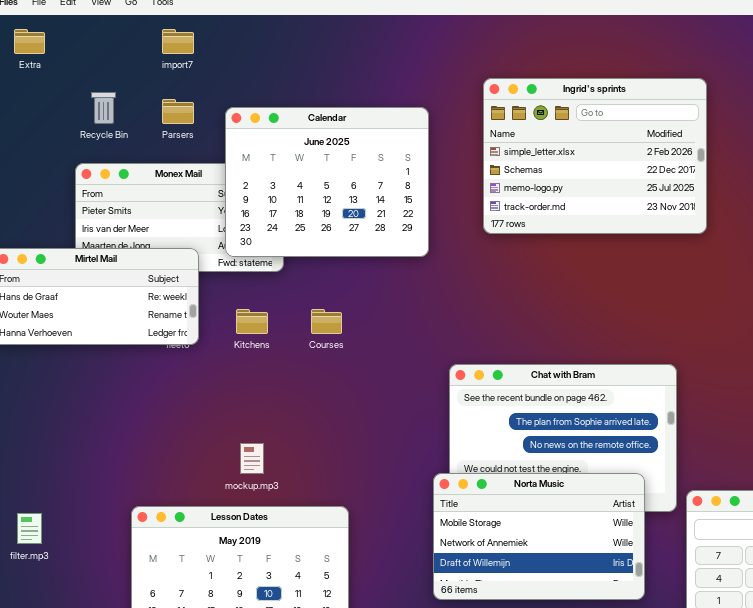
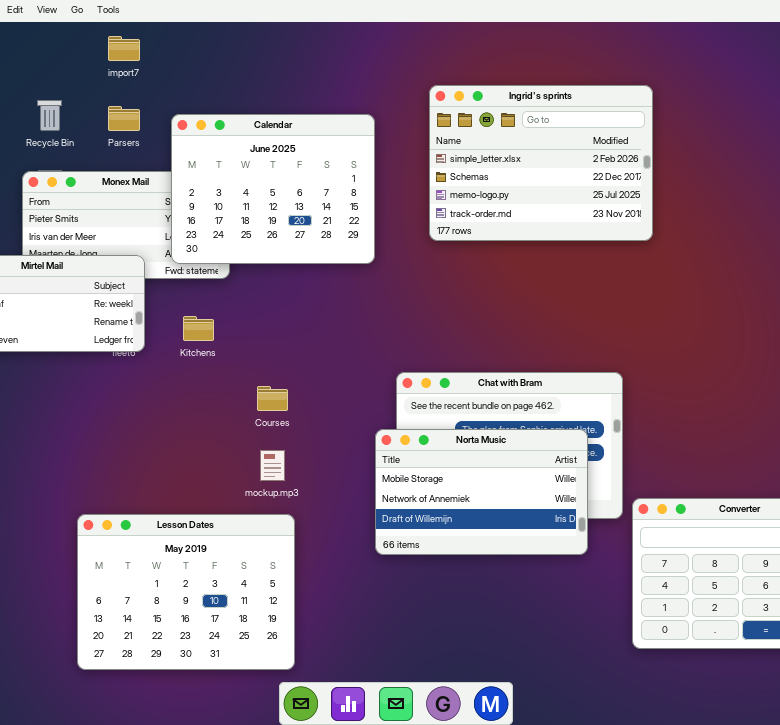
Courses: [311,309,342,334] -> [257,386,288,411], moved
mockup.mp3: [240,443,264,474] -> [260,450,285,481], moved
Norta Music: [433,473,645,600] -> [375,429,588,555], moved

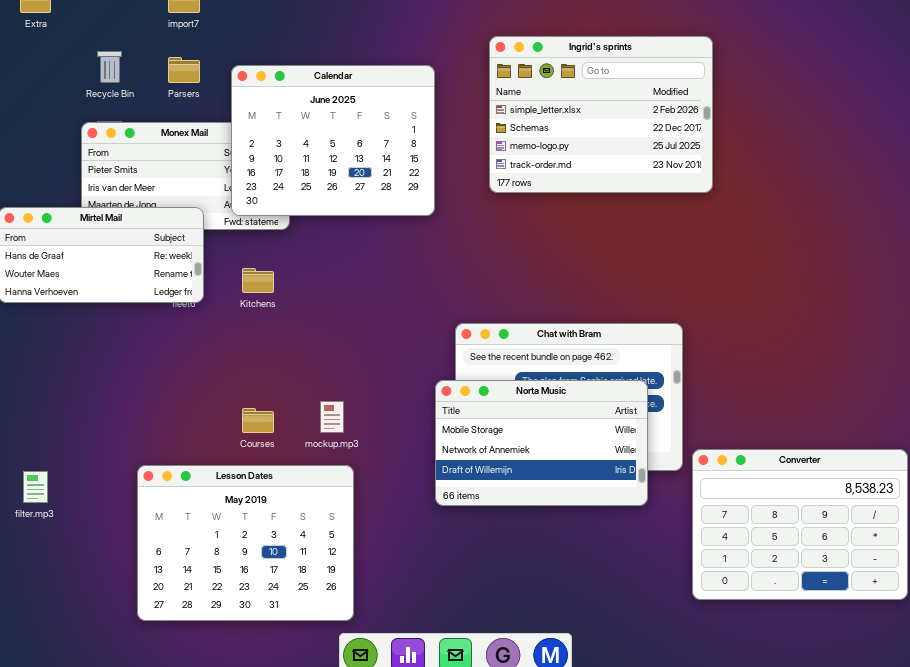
Courses: [257,386,288,411] -> [242,408,274,433], moved

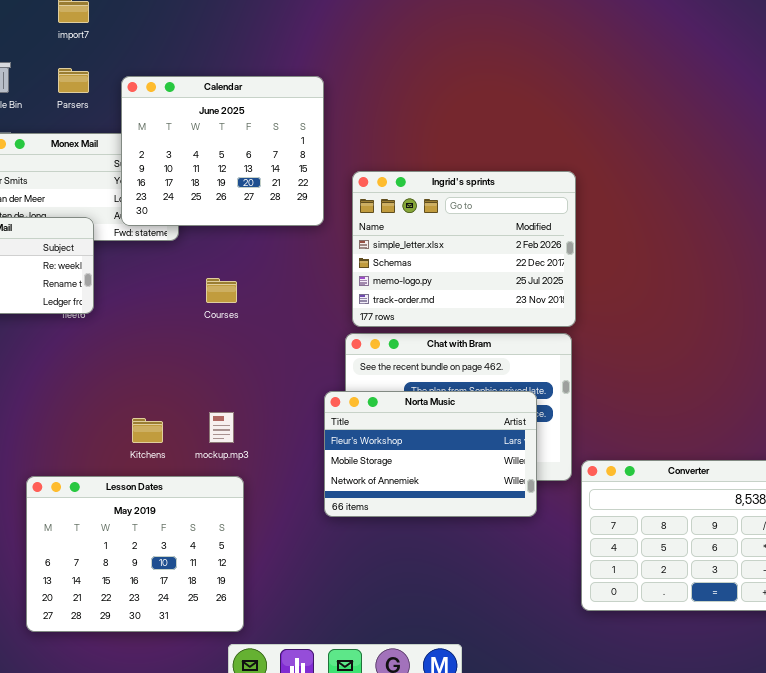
Ingrid's sprints: [489,36,713,193] -> [352,171,576,327], moved
Kitchens: [242,268,274,293] -> [132,418,163,443], moved
Norta Music: [435,380,648,506] -> [324,391,537,517], scrolled up 1 row
Courses: [242,408,274,433] -> [206,278,237,303], moved

